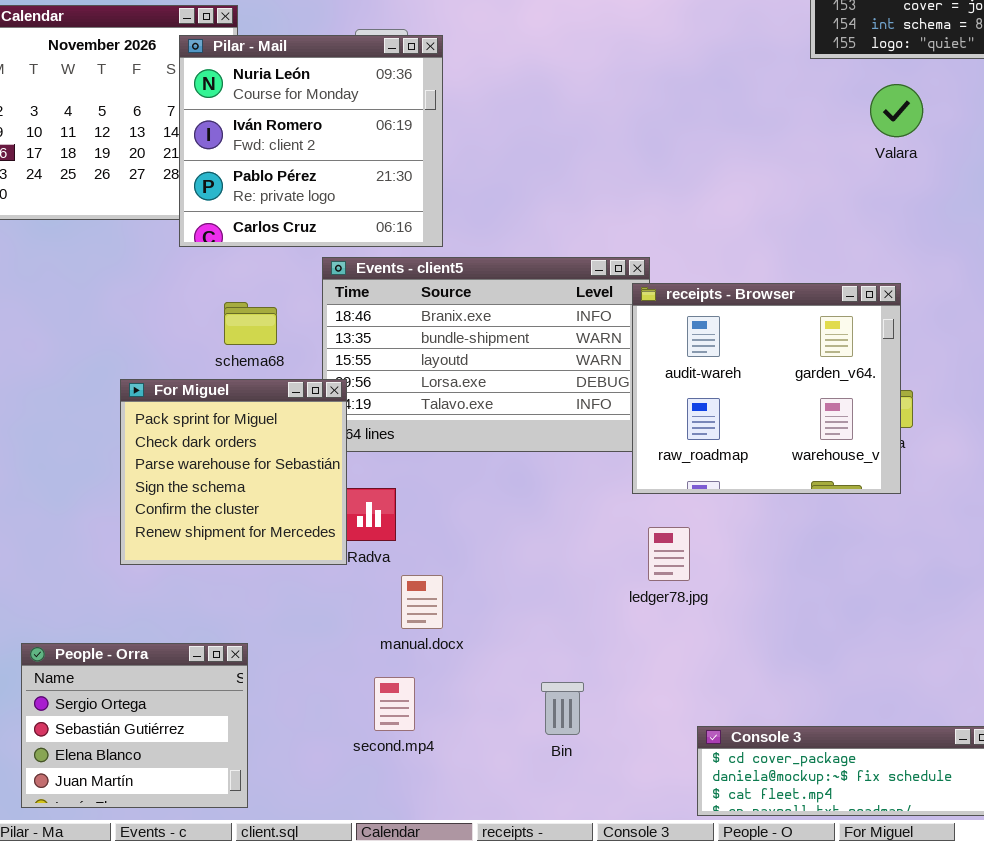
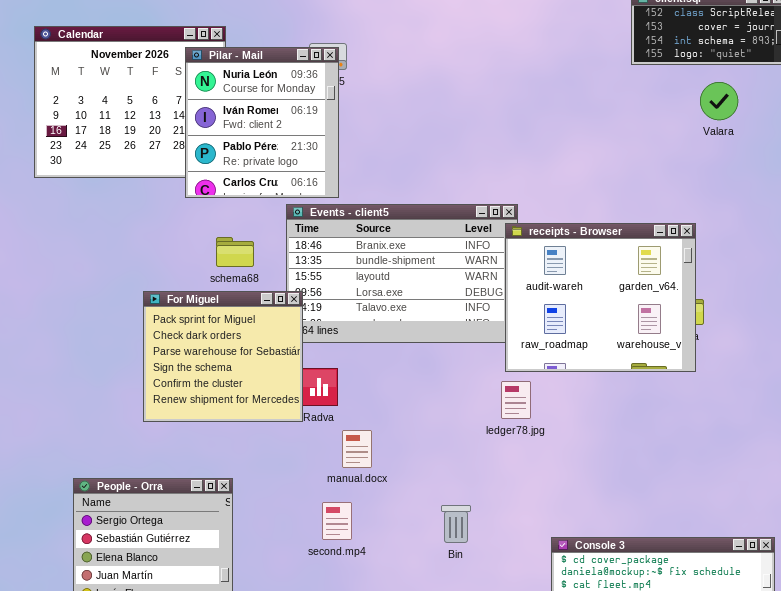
Pilar - Mail: [179,35,443,247] -> [185,47,339,198], resized
Valara: [870,84,923,137] -> [700,82,738,120], moved
ledger78.jpg: [648,527,690,581] -> [501,381,531,419], moved

